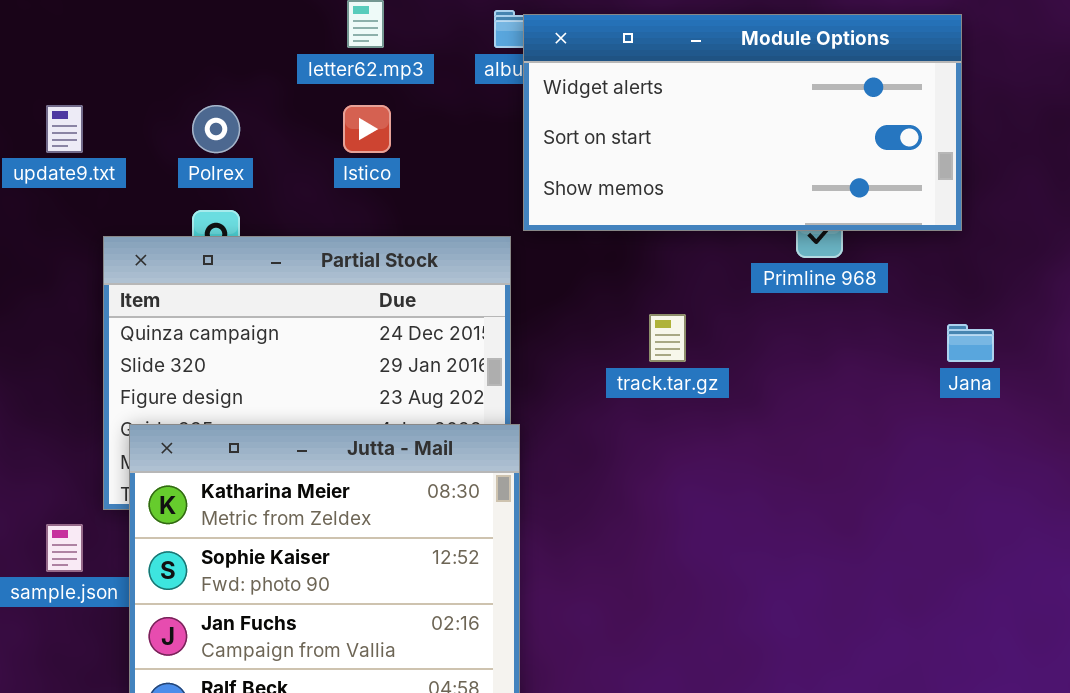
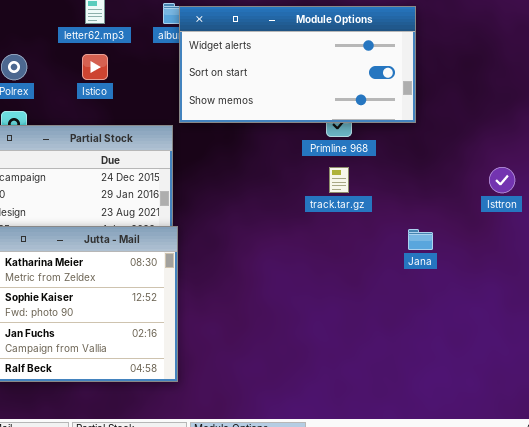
track.tar.gz: [649,314,686,362] -> [329,167,349,193], moved
Jana: [947,324,994,362] -> [408,229,433,250], moved

